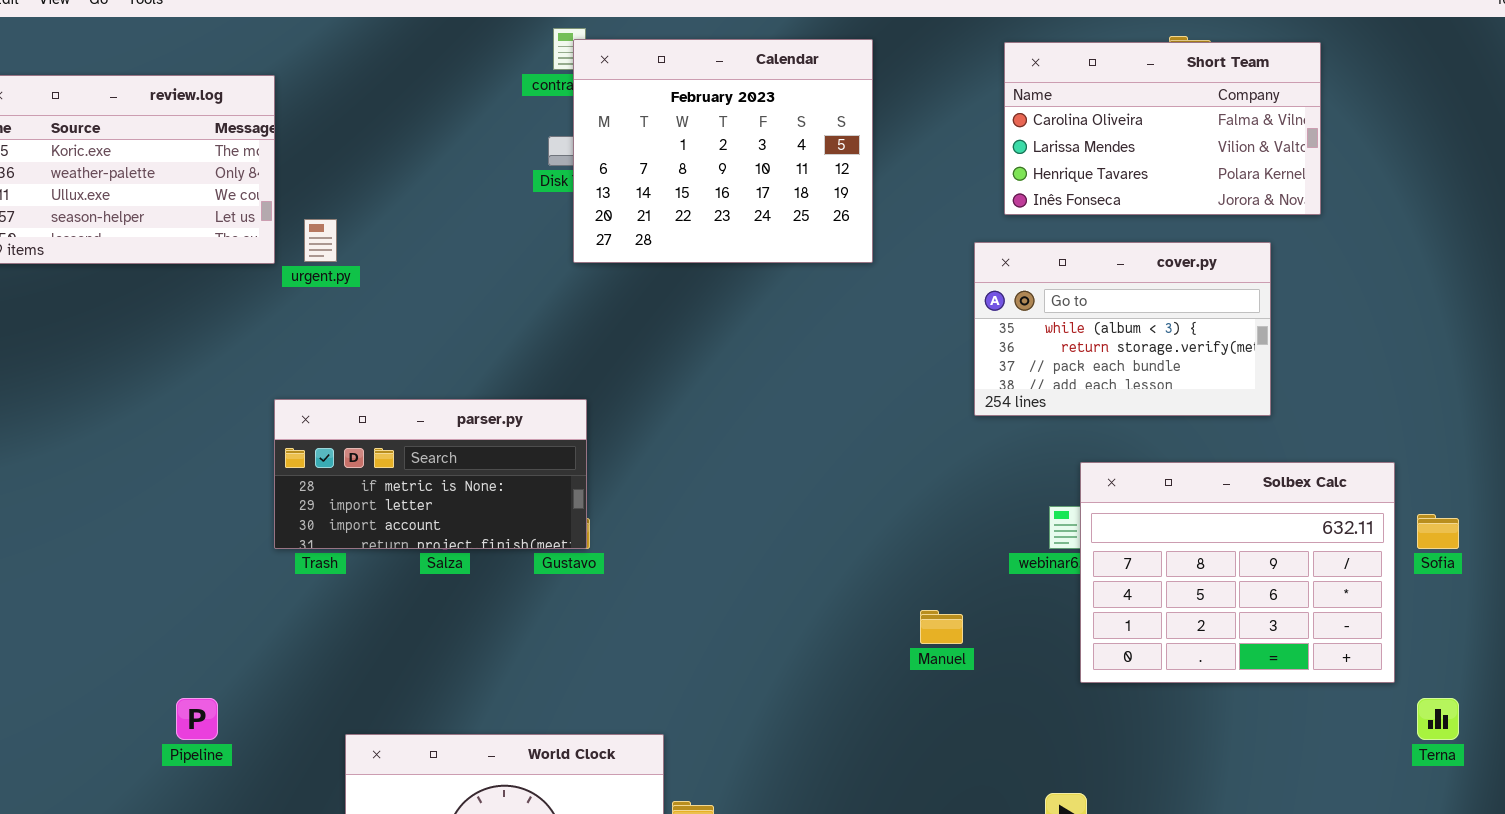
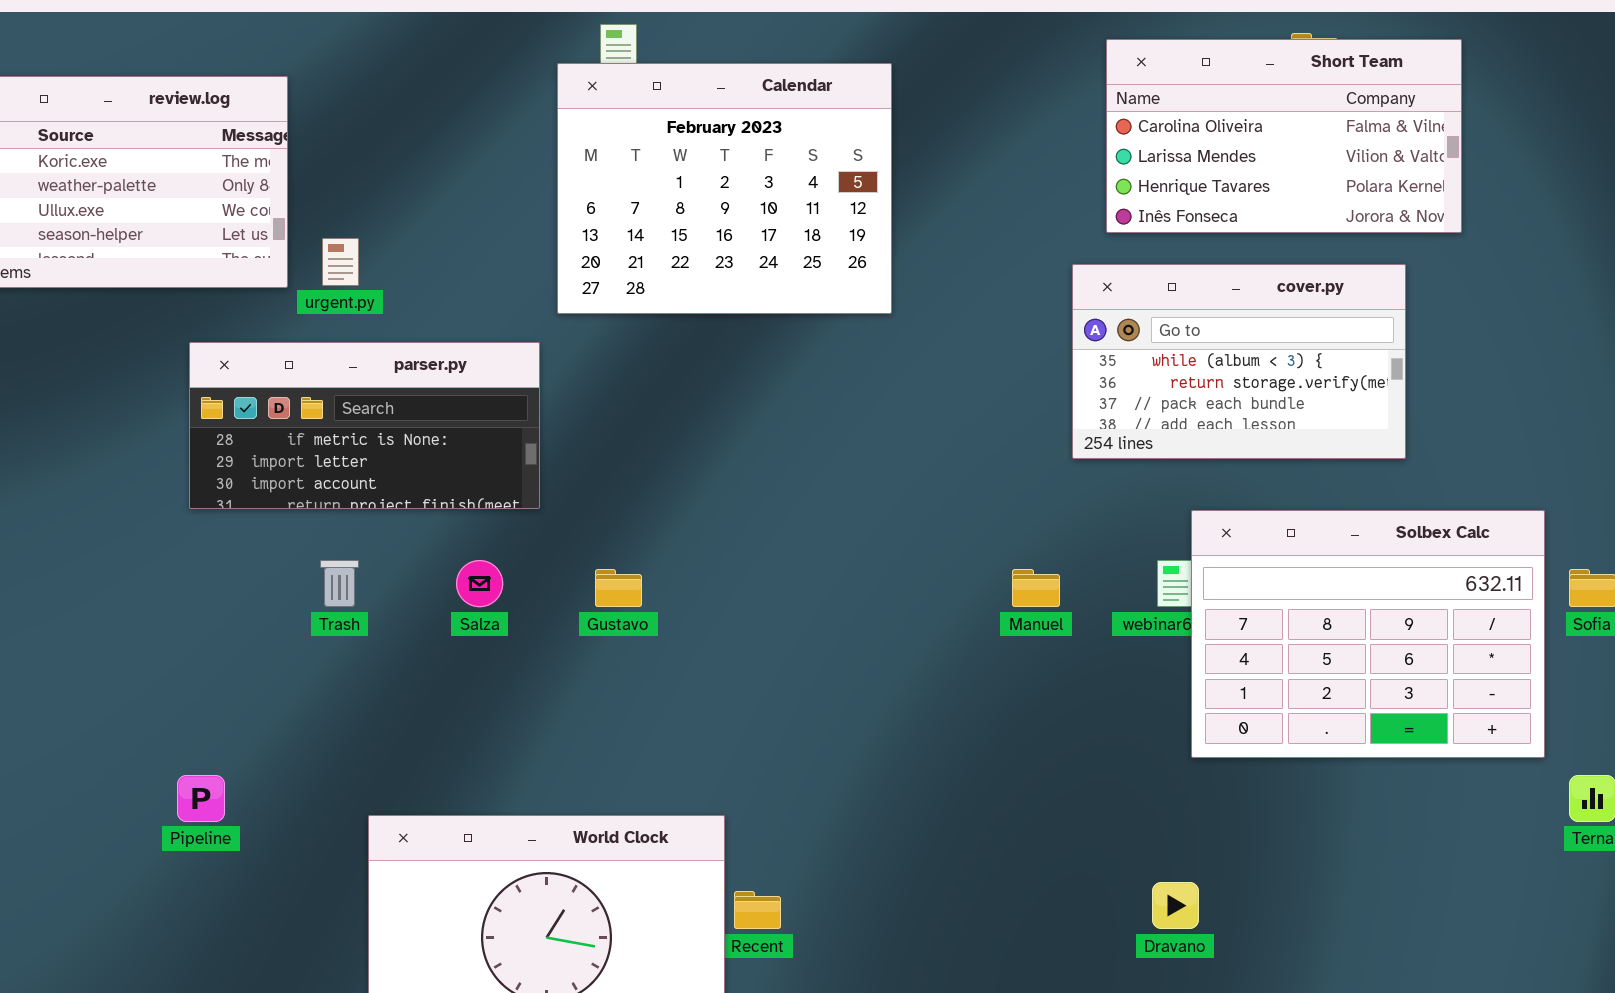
Calendar: [573,39,873,263] -> [557,63,892,314], moved
parser.py: [274,399,587,549] -> [189,342,540,509], moved
Manuel: [920,610,963,644] -> [1012,569,1060,607], moved

